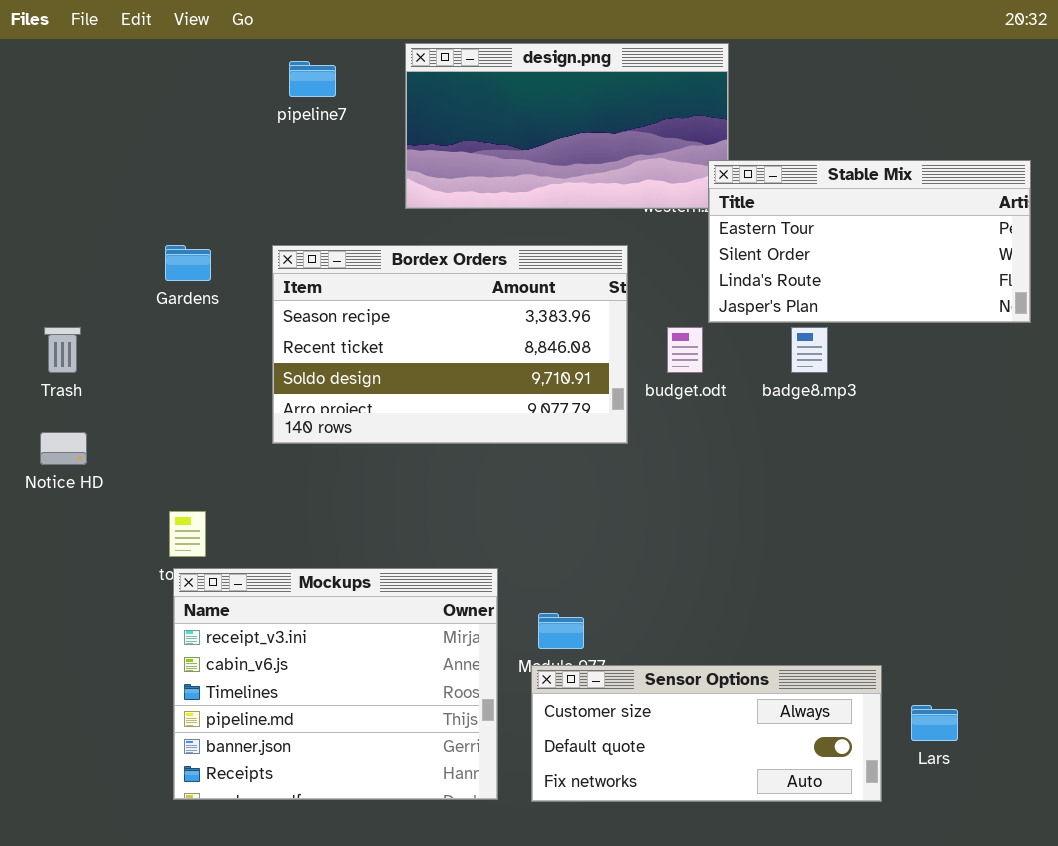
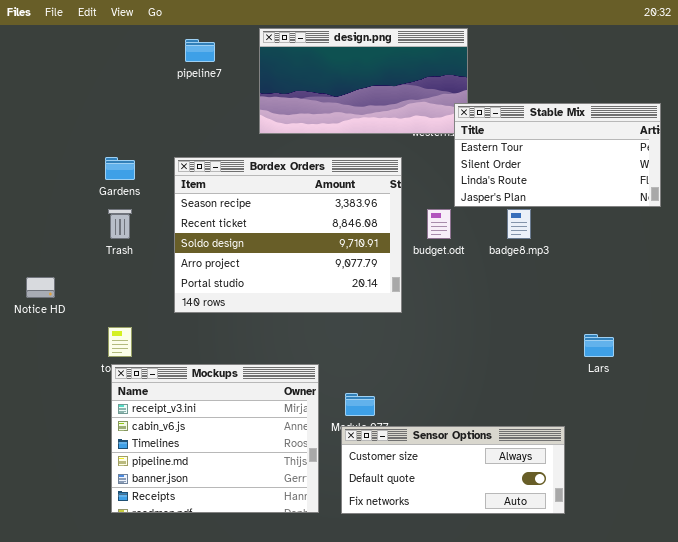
Bordex Orders: [272,245,628,444] -> [174,157,402,313], resized
Trash: [44,327,81,373] -> [108,209,132,239], moved
Lars: [911,705,958,741] -> [584,334,614,357], moved

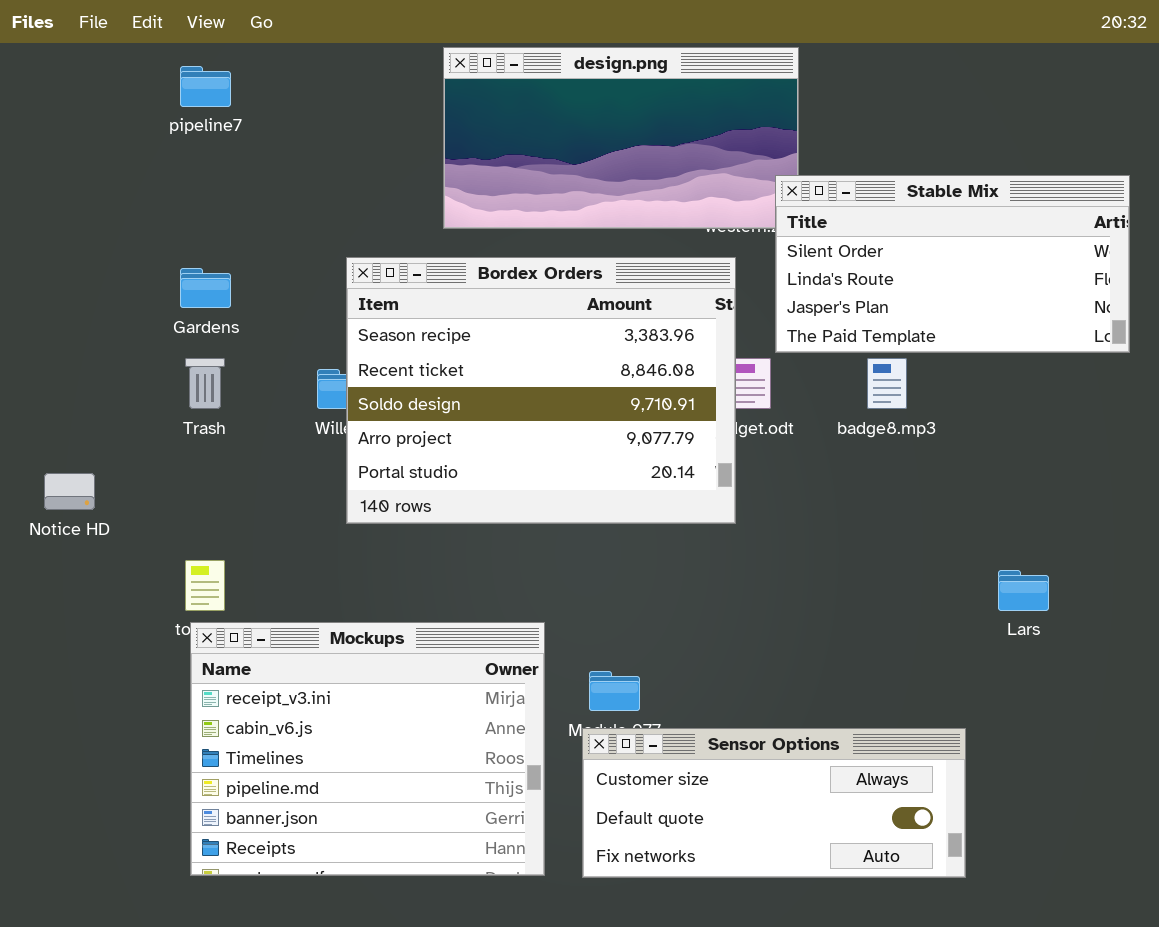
pipeline7: [185,39,215,62] -> [180,66,231,107], moved
Stable Mix: [454,103,661,207] -> [775,175,1130,353], scrolled down 1 row
Bordex Orders: [174,157,402,313] -> [346,257,736,524], moved

